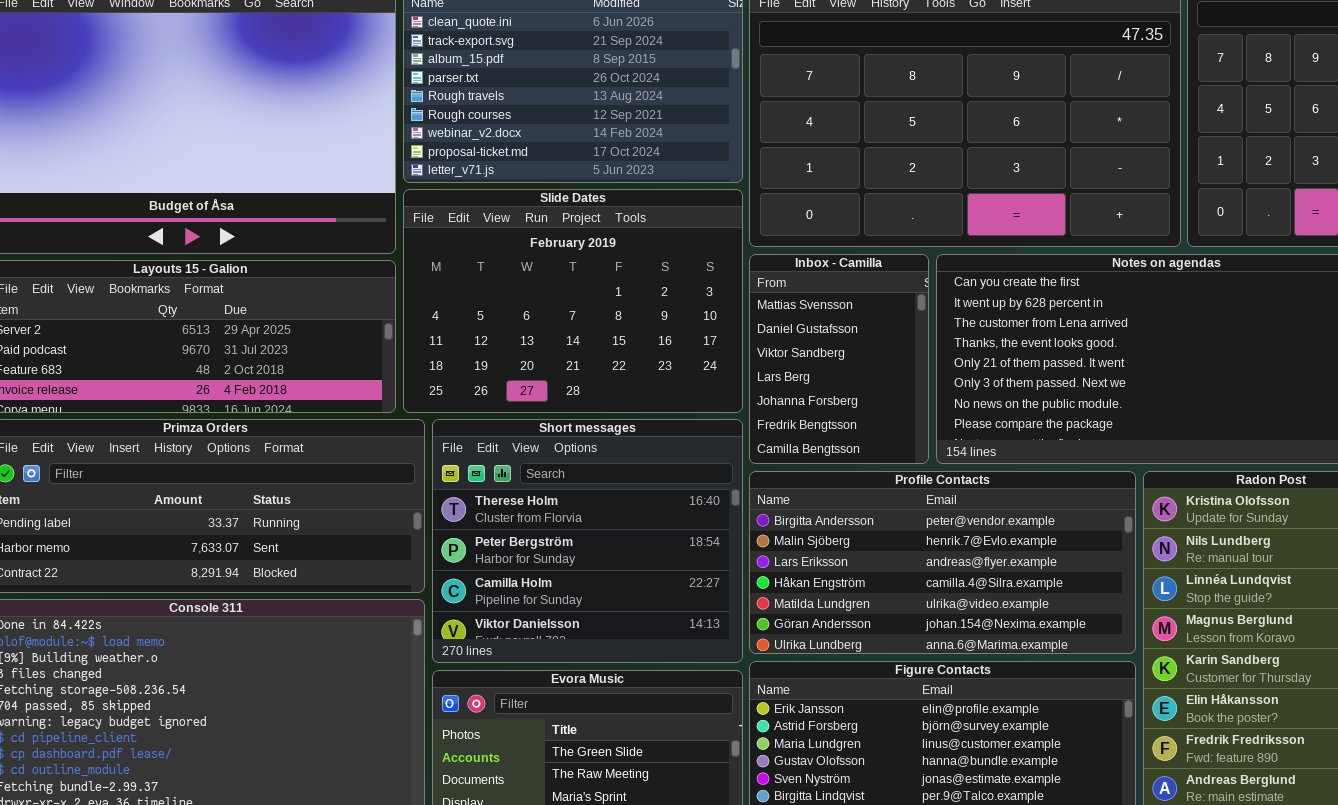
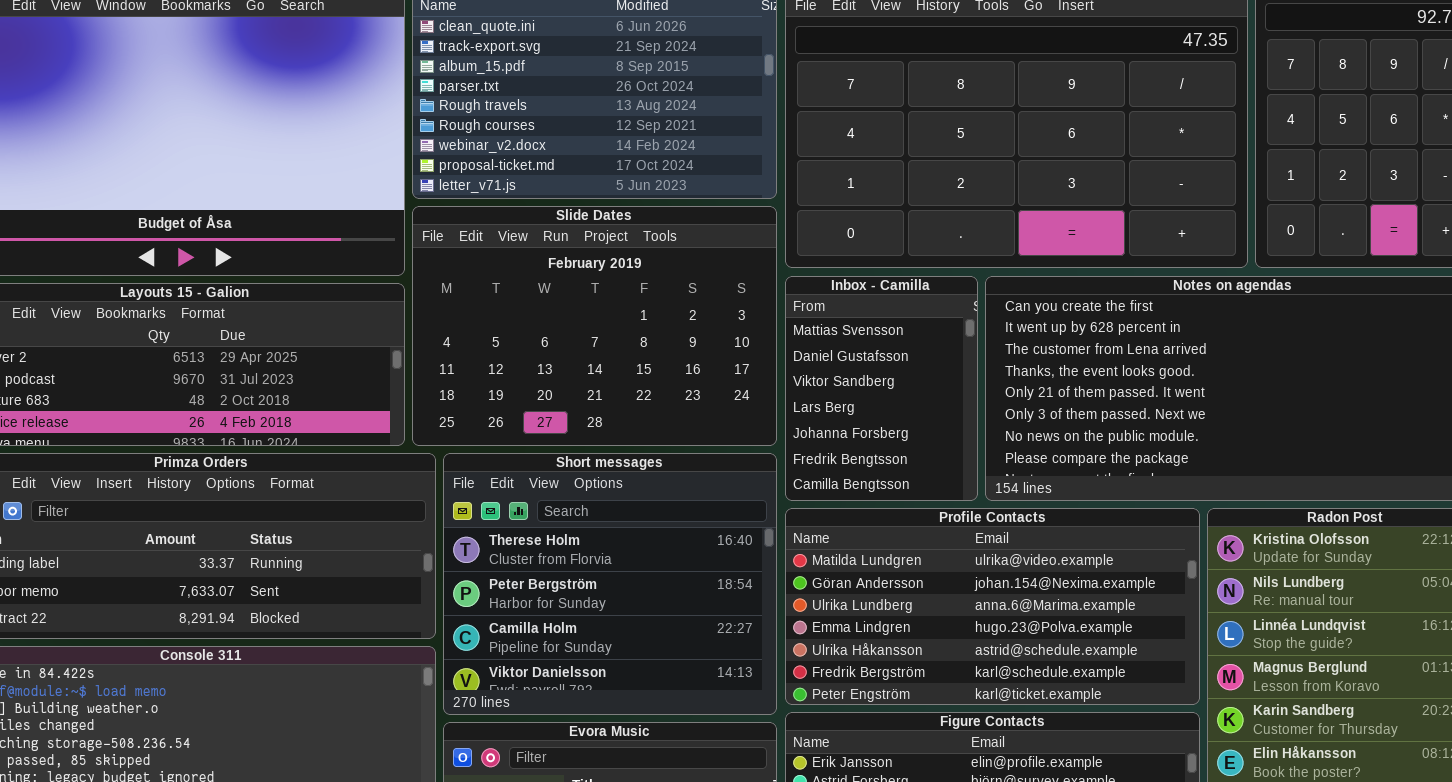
Profile Contacts: [749,471,1136,654] -> [785,508,1200,705], scrolled down 4 rows

